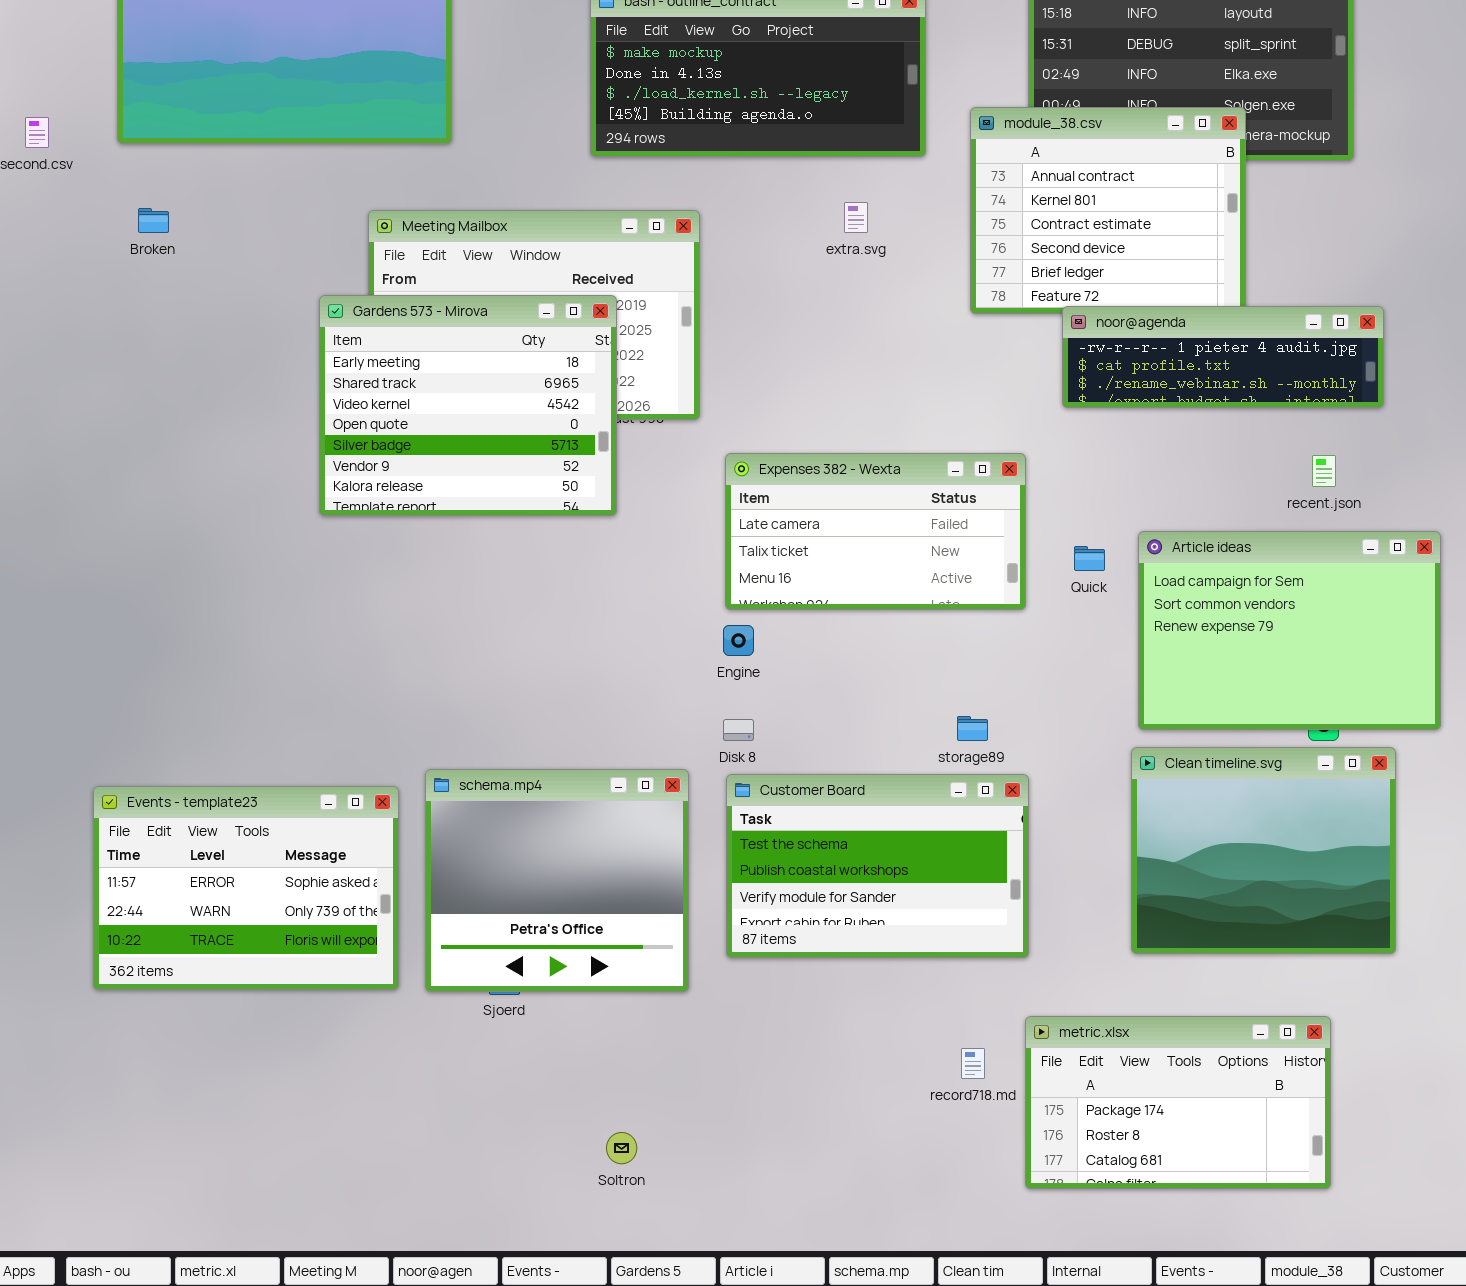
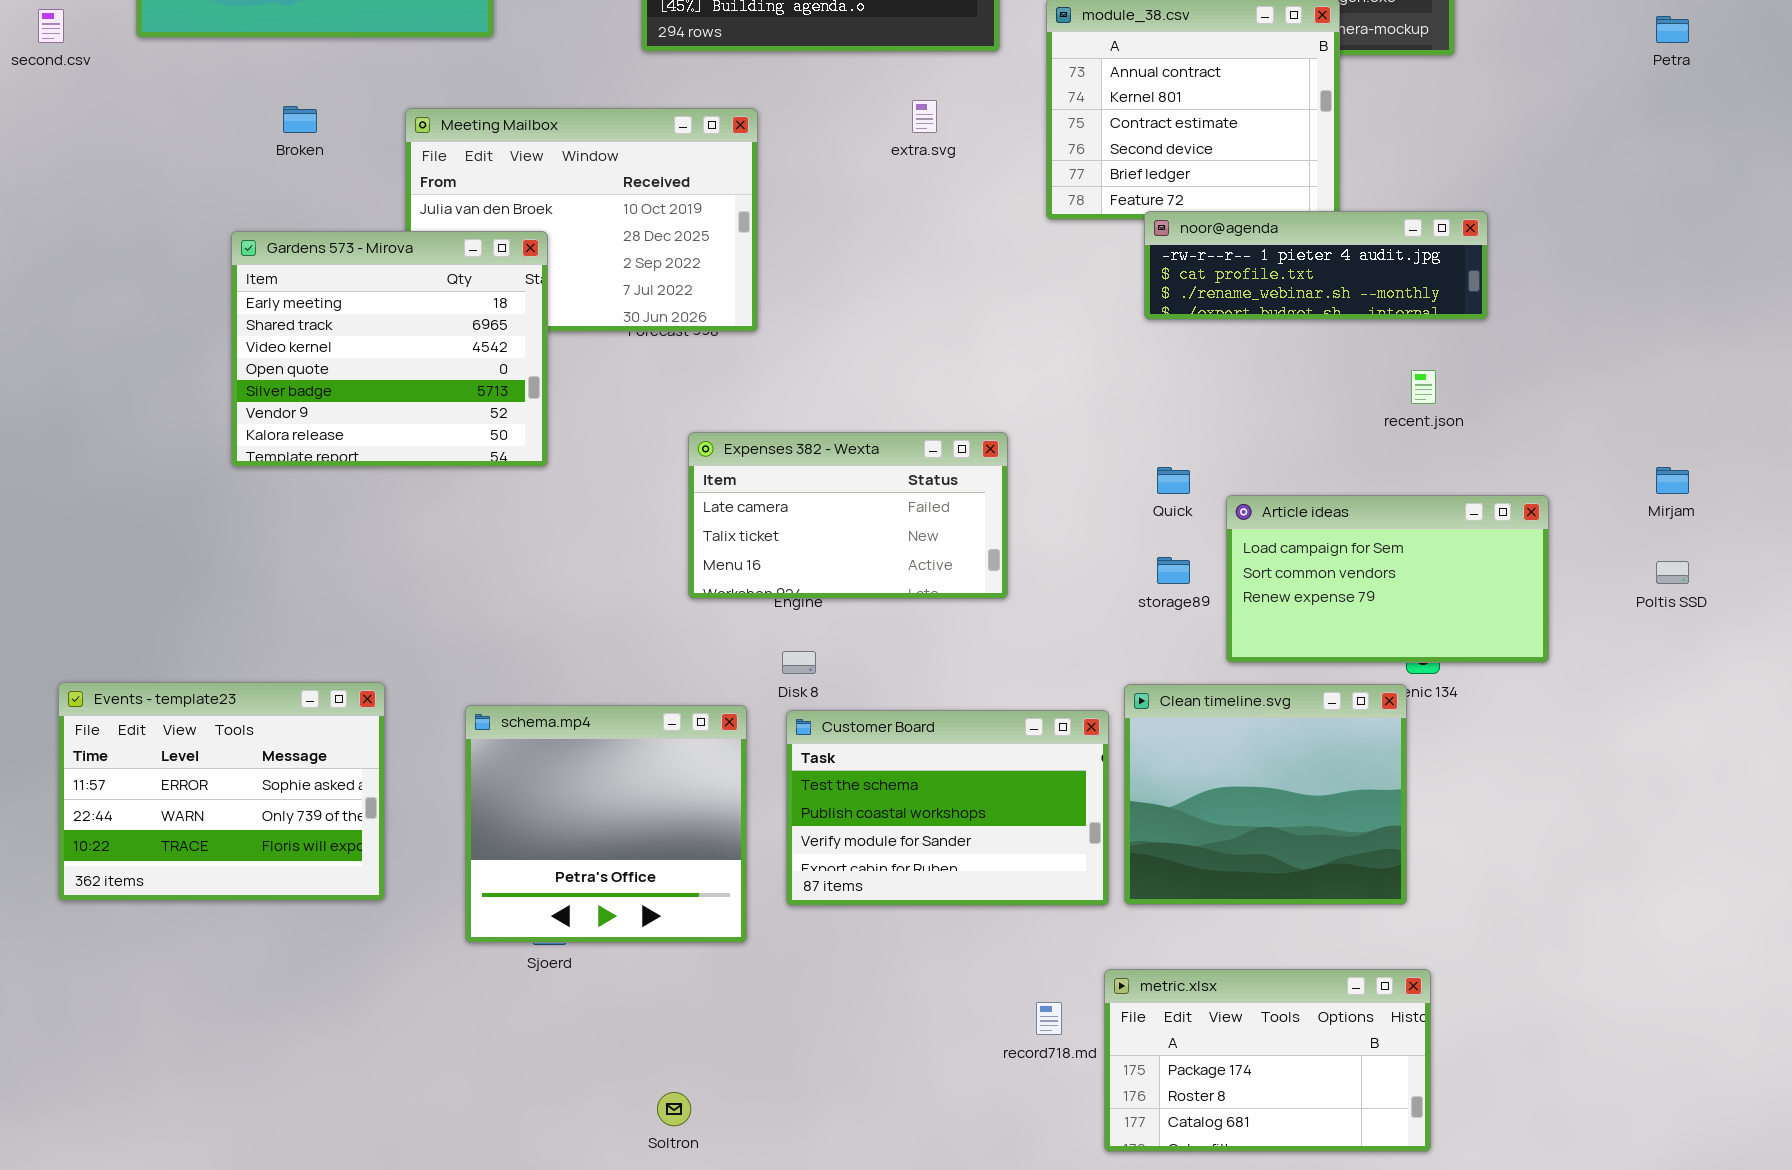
Broken: [138,208,169,233] -> [283,106,317,133], moved
Gardens 573 - Mirova: [319,295,617,516] -> [231,231,548,467], moved
Expenses 382 - Wexta: [725,453,1026,610] -> [688,432,1008,599], moved
Article ideas: [1138,531,1441,730] -> [1226,495,1549,663], resized
storage89: [957,716,988,741] -> [1157,557,1190,584], moved
Clean timeline.svg: [1131,747,1396,954] -> [1124,684,1407,905], moved
Events - template23: [93,786,399,990] -> [58,682,385,901], moved

